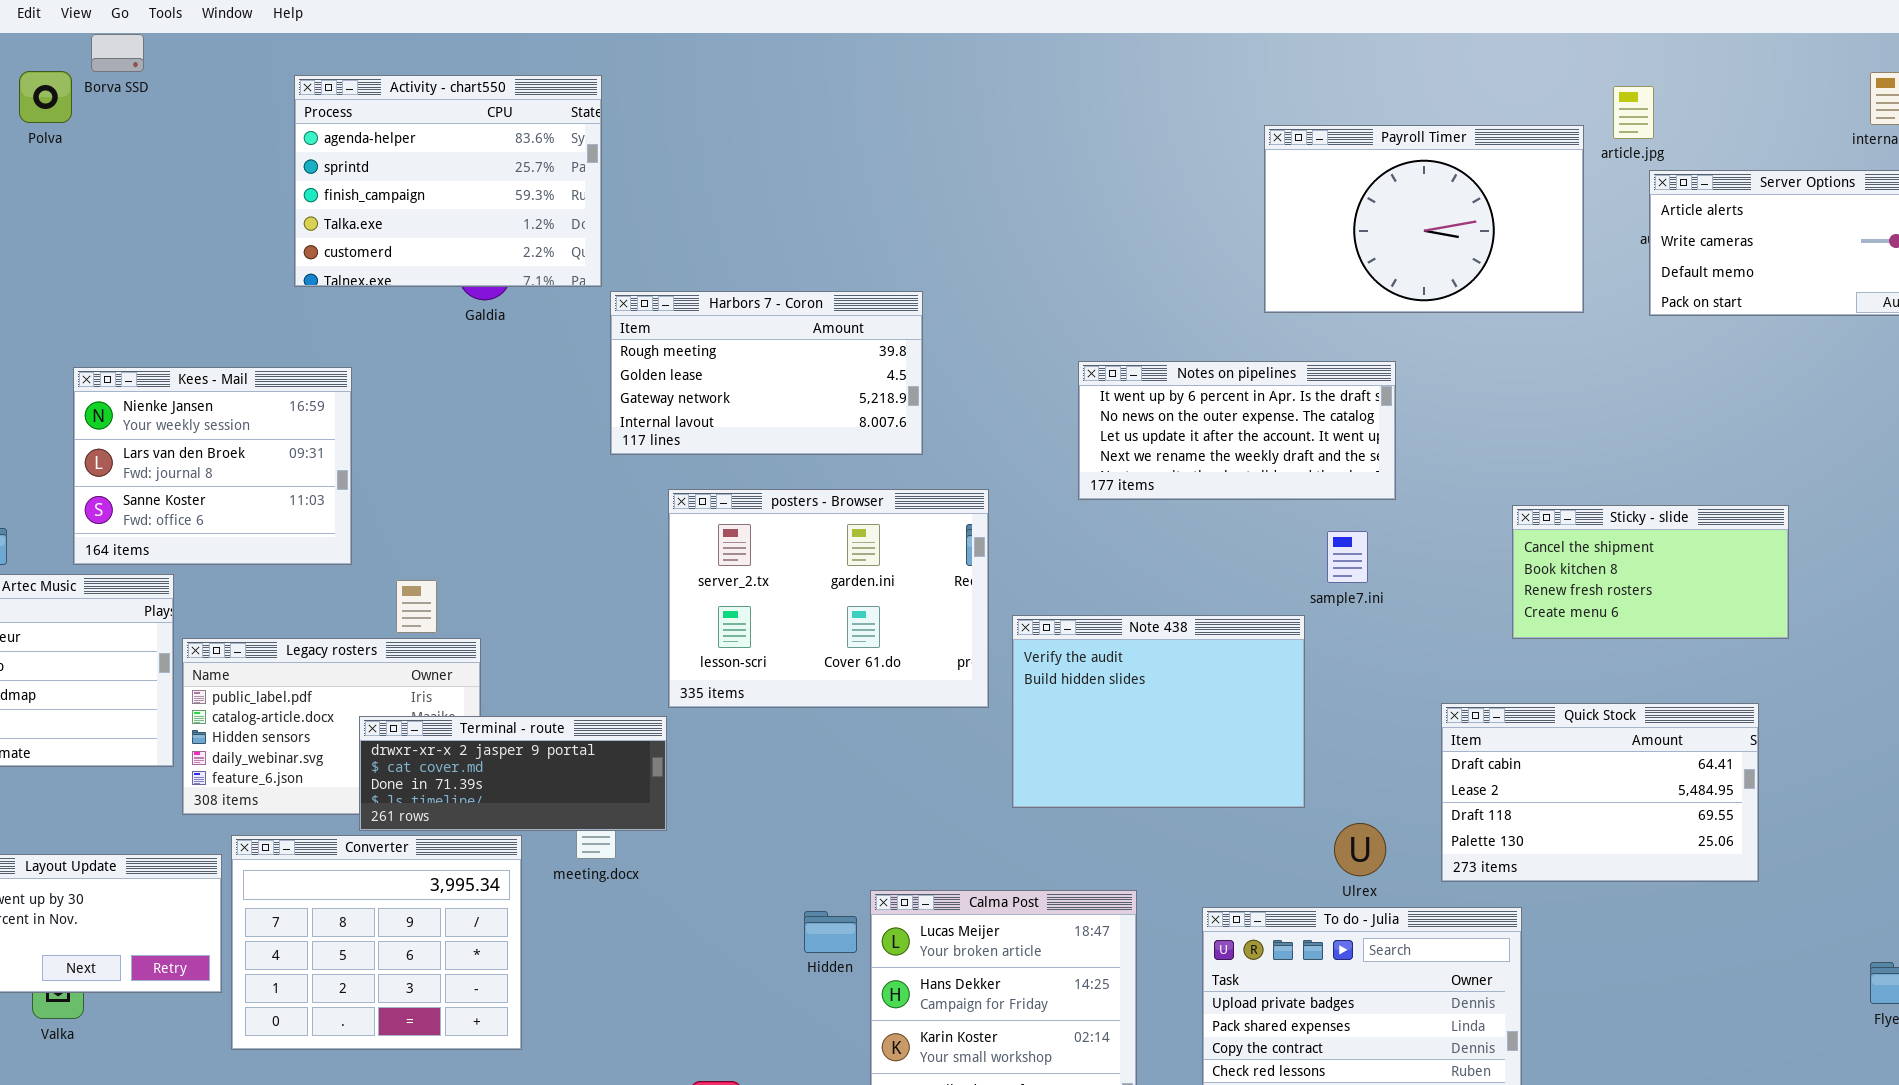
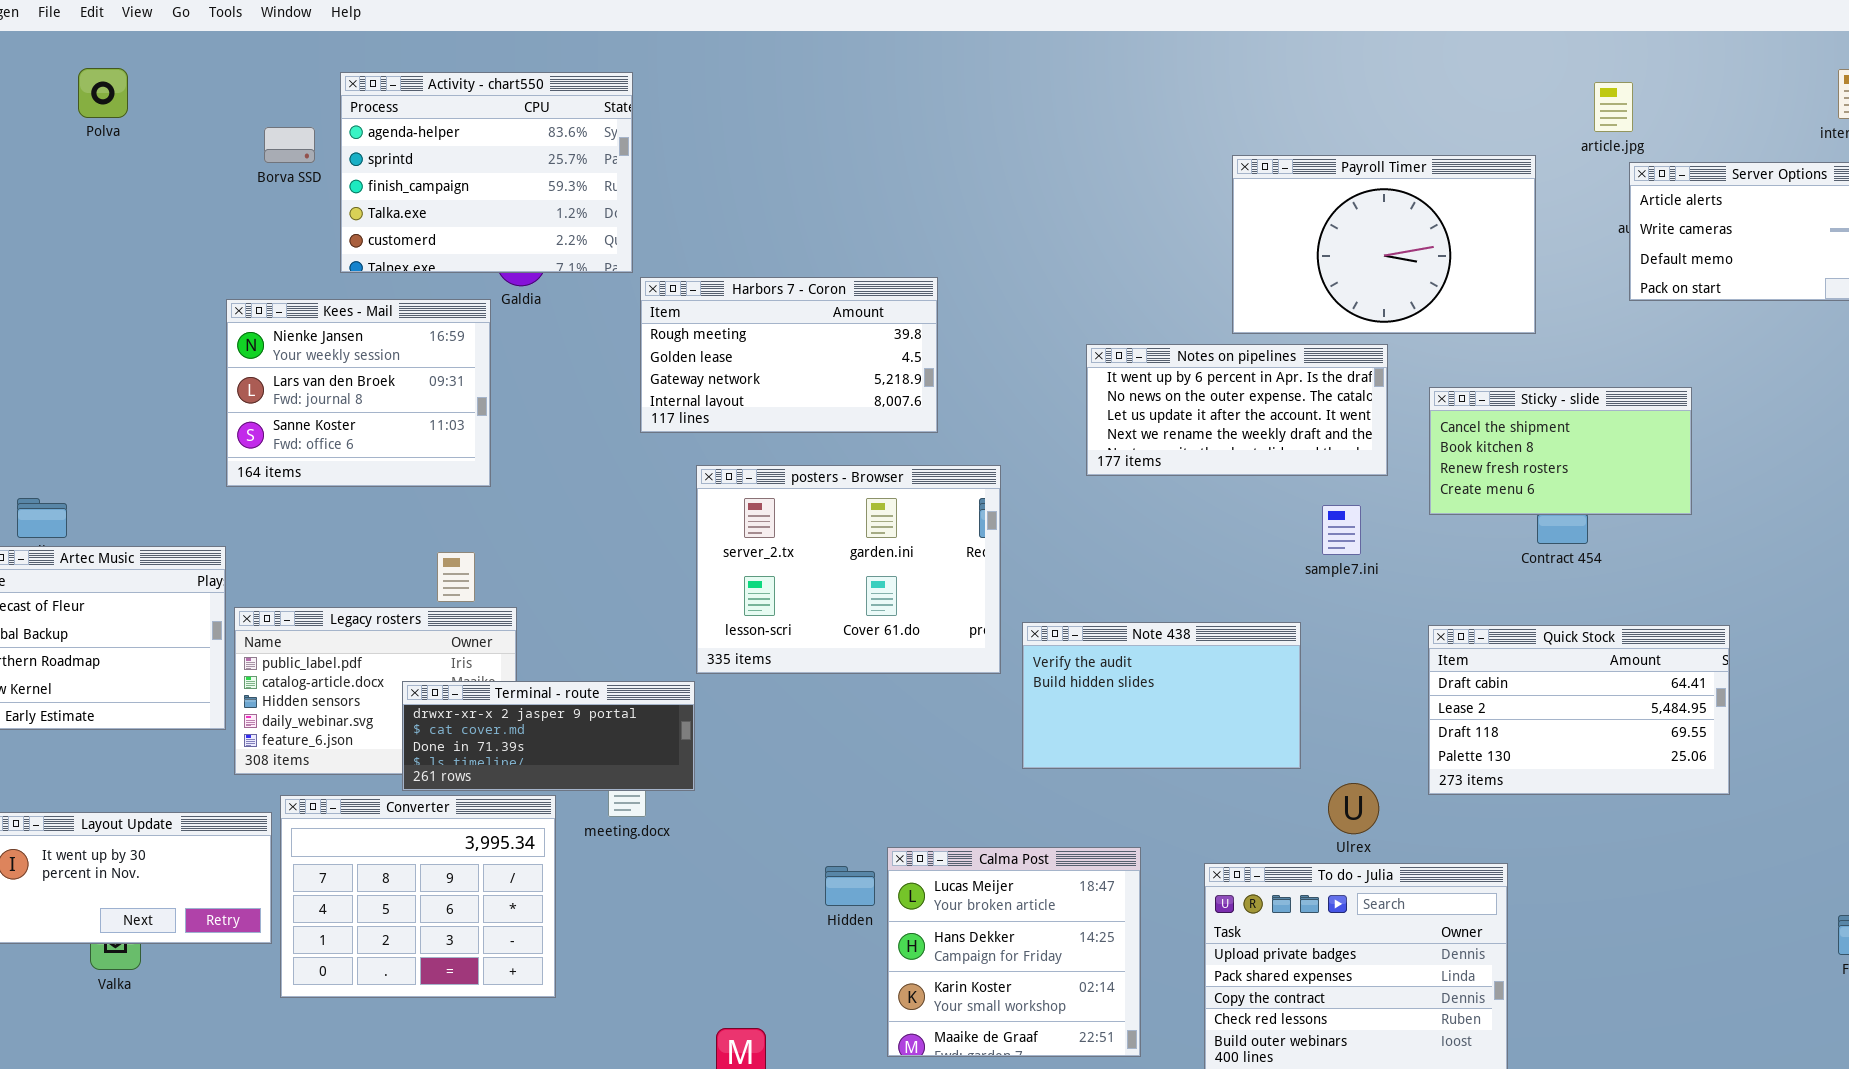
Borva SSD: [91,34,144,72] -> [264,127,315,163], moved
Payroll Timer: [1264,125,1584,313] -> [1232,155,1536,334], moved
Kees - Mail: [73,367,352,565] -> [226,299,491,487], moved
Sticky - slide: [1512,505,1789,639] -> [1429,387,1692,515], moved
Note 438: [1012,615,1305,808] -> [1022,622,1301,769], resized
Quick Stock: [1441,703,1759,882] -> [1428,625,1730,795], moved

